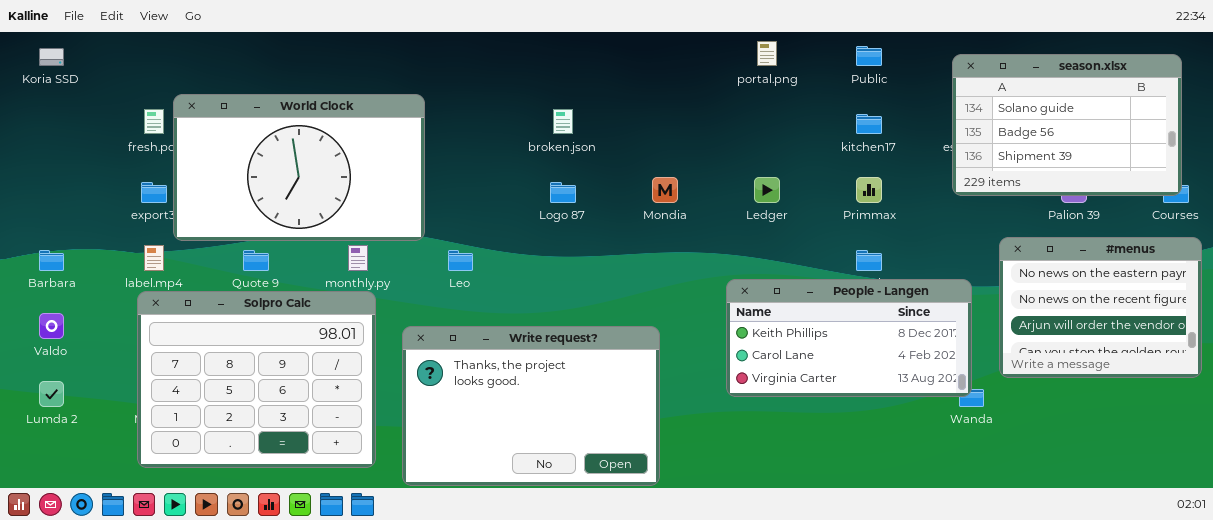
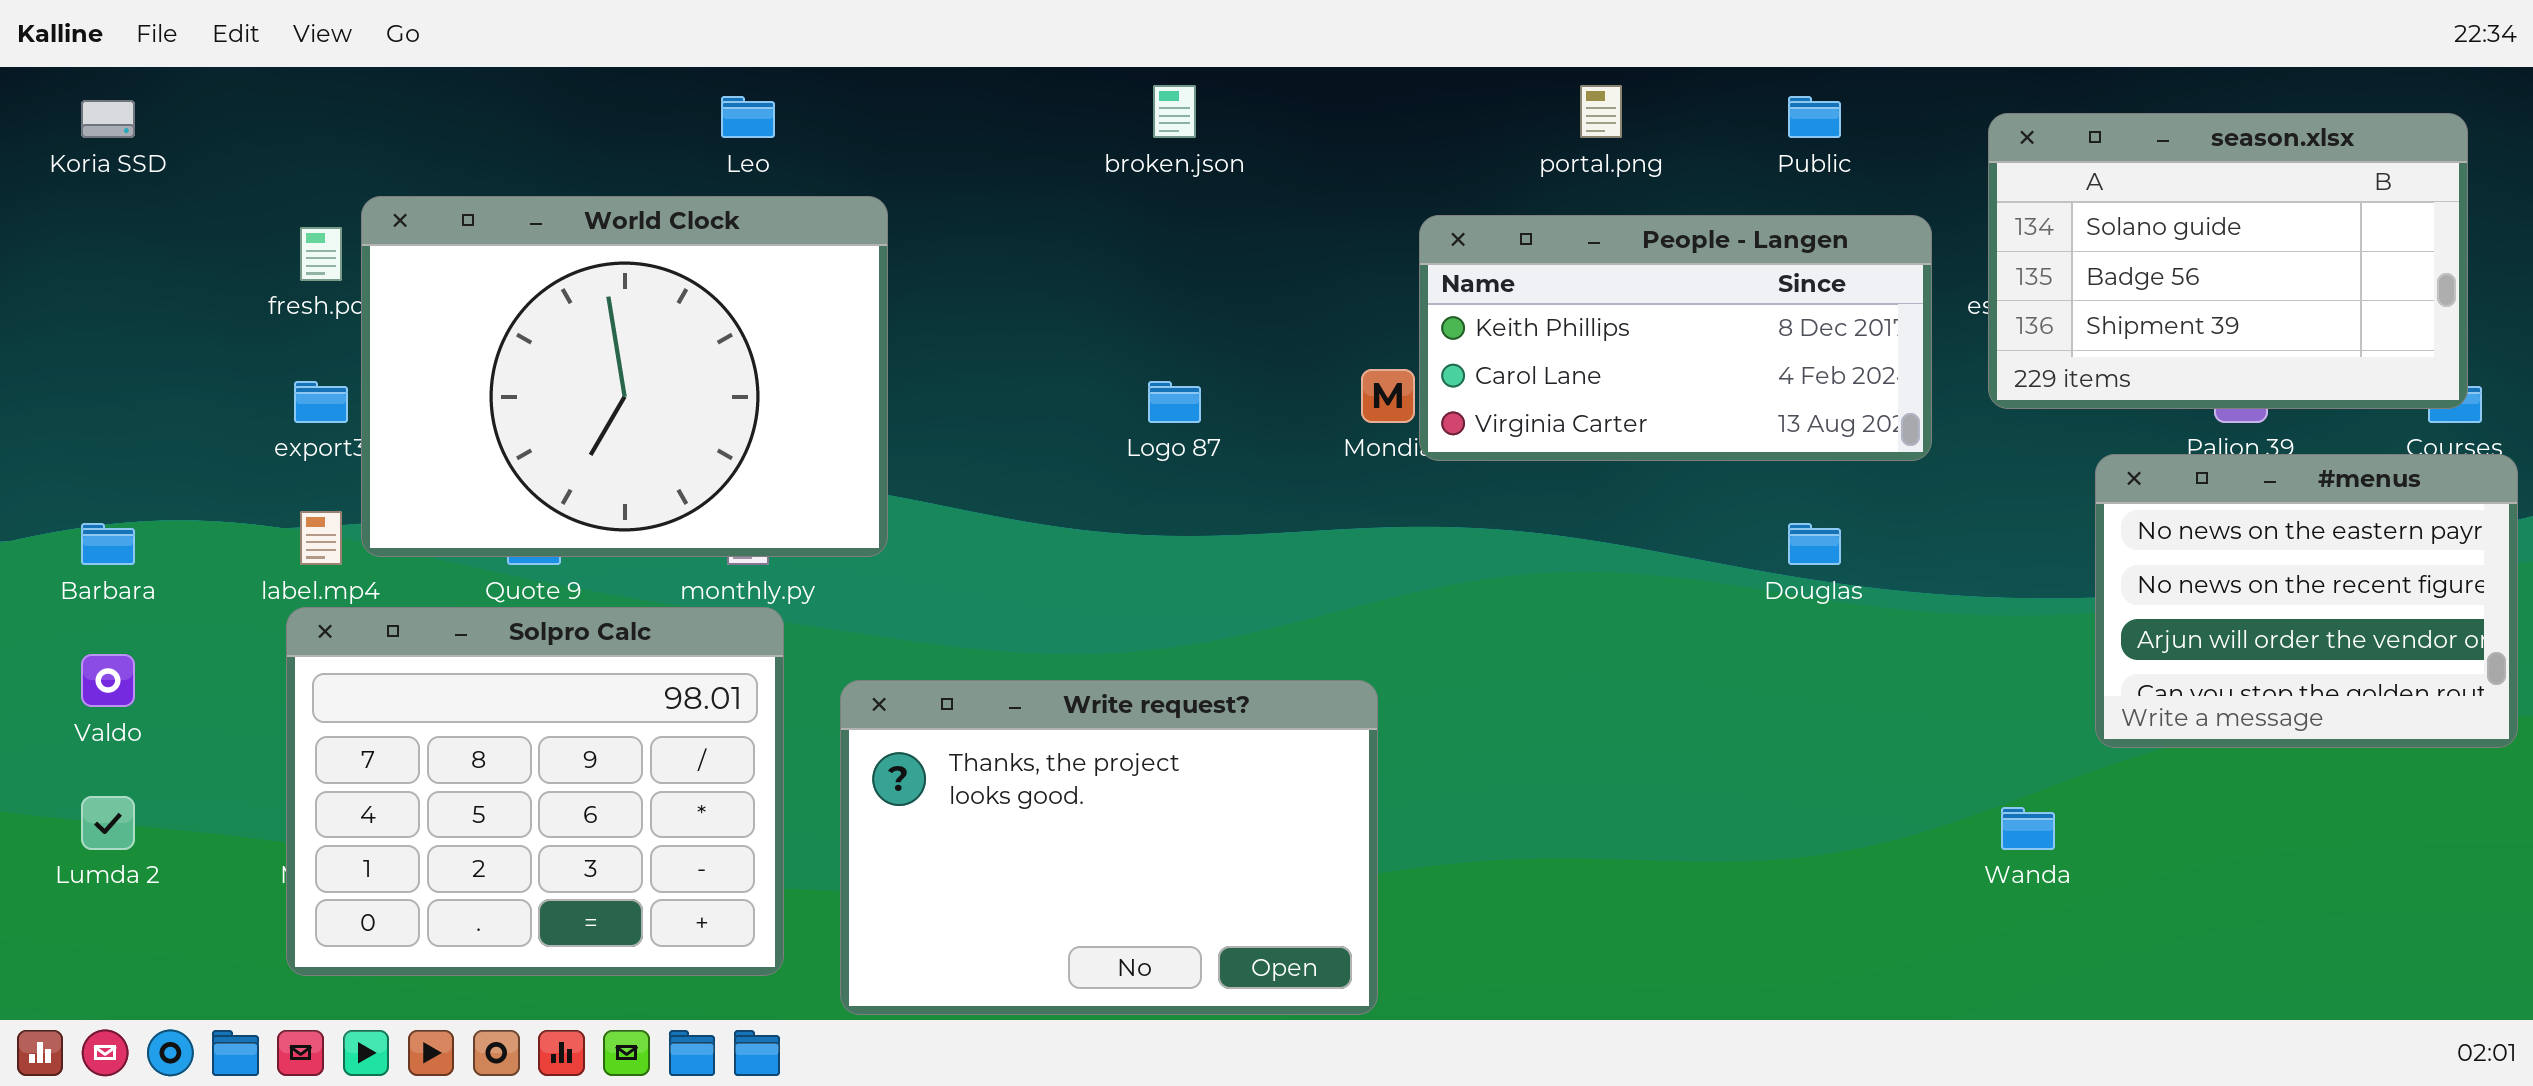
World Clock: [173,94,425,241] -> [361,196,888,557], resized
broken.json: [553,109,573,134] -> [1153,85,1196,138], moved
#menus: [999,237,1202,378] -> [2095,454,2518,748], moved
Leo: [448,250,473,271] -> [721,96,775,138], moved
People - Langen: [726,279,972,397] -> [1419,215,1932,461], moved

